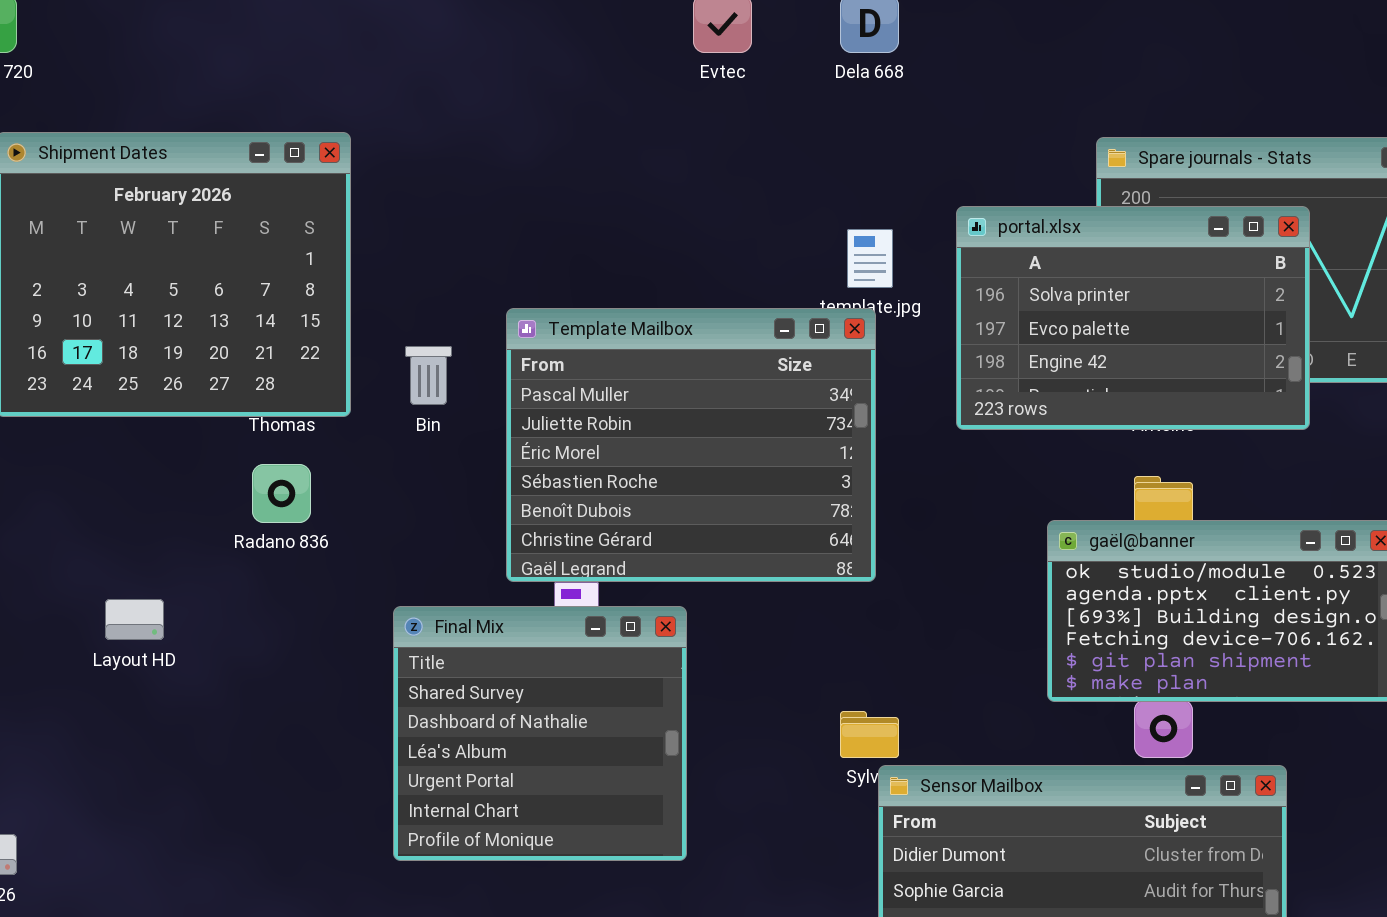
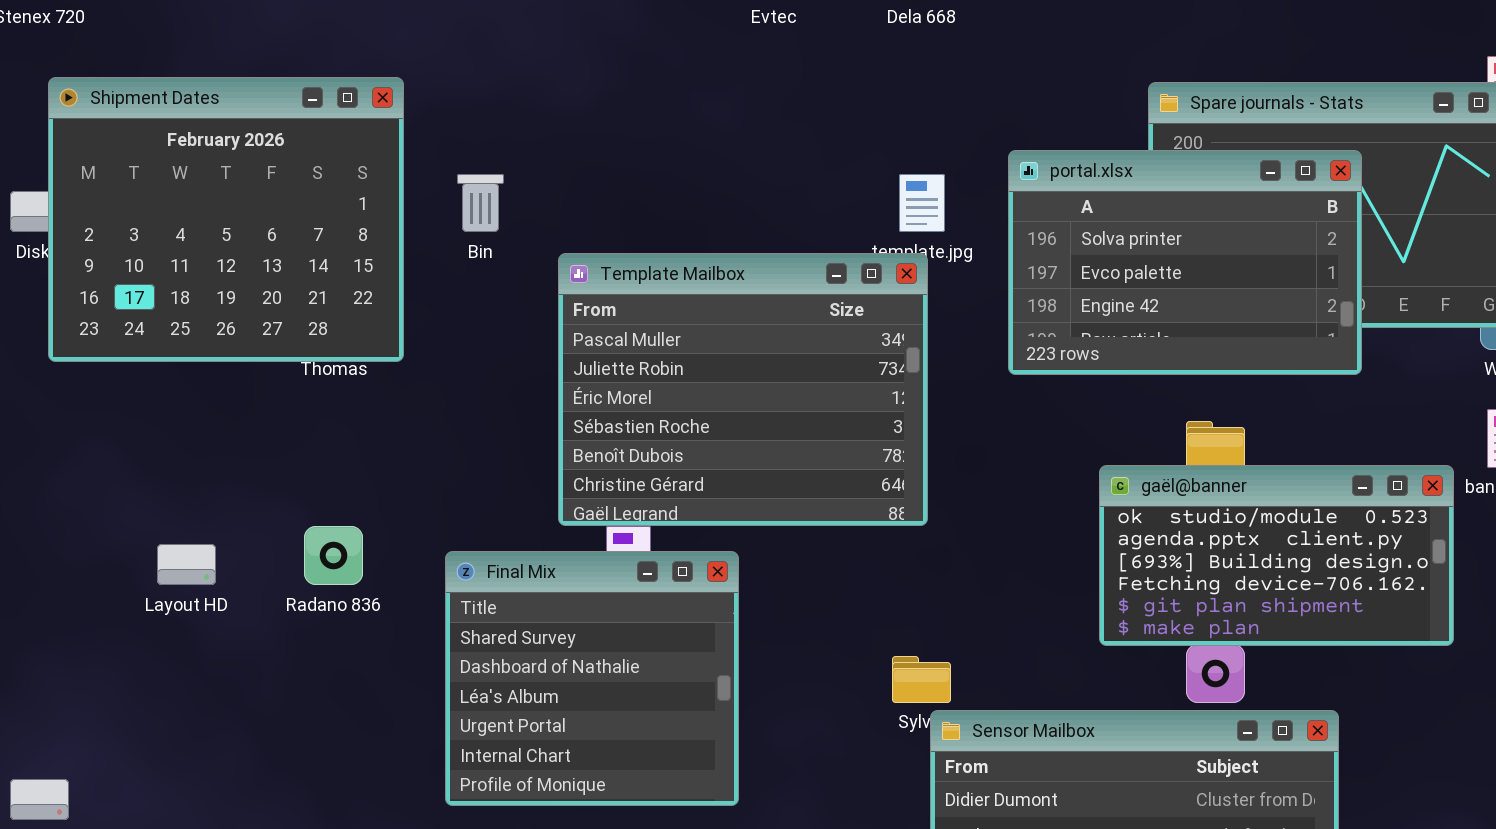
Bin: [405,346,452,405] -> [457,174,504,232], moved
Radano 836: [252,464,311,523] -> [304,526,363,585], moved

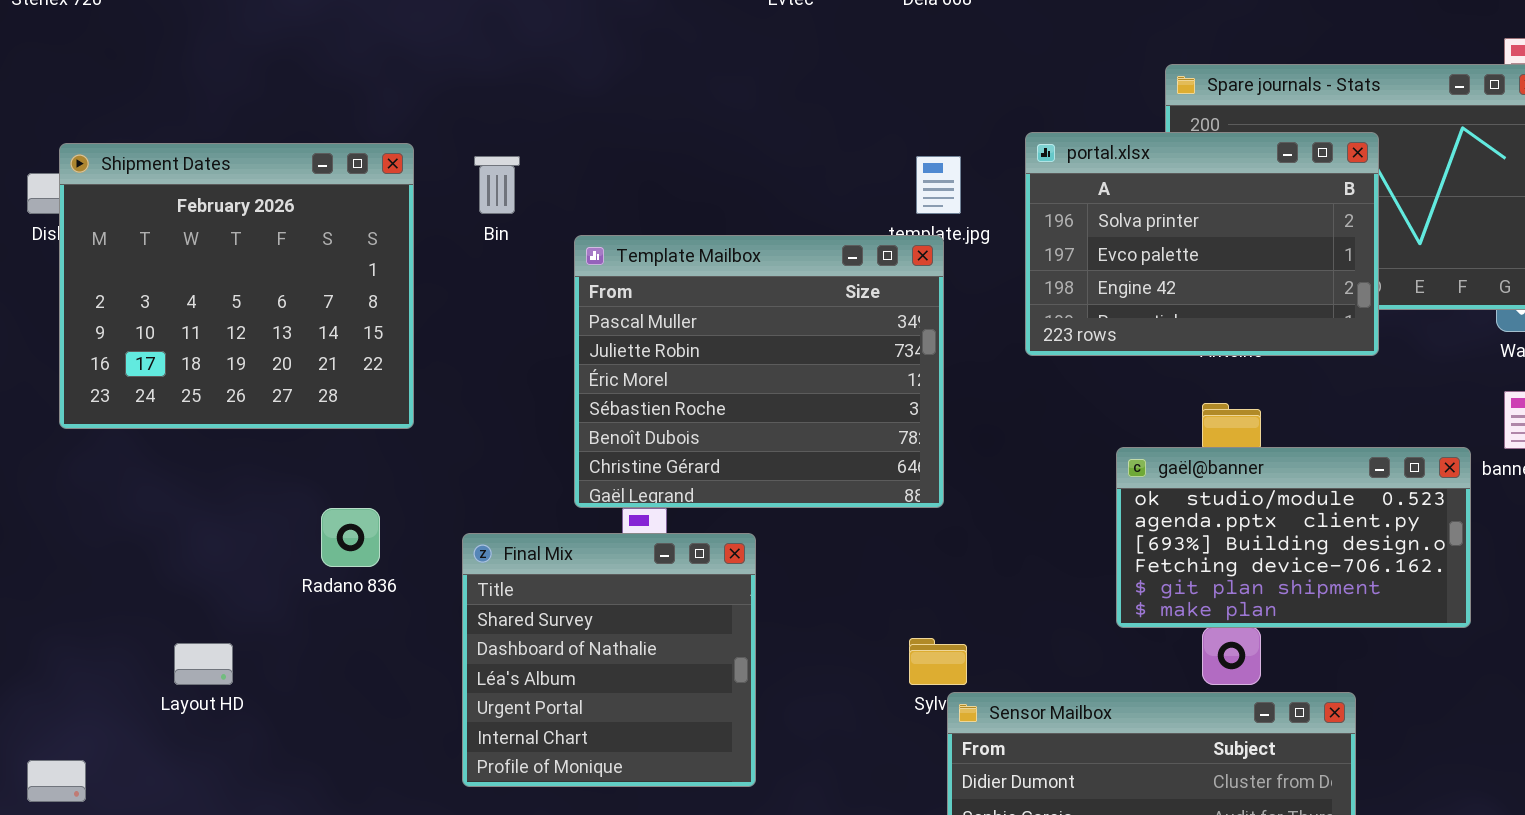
Shipment Dates: [48,77,404,362] -> [59,143,414,429], moved
Layout HD: [157,544,216,585] -> [174,643,233,685], moved

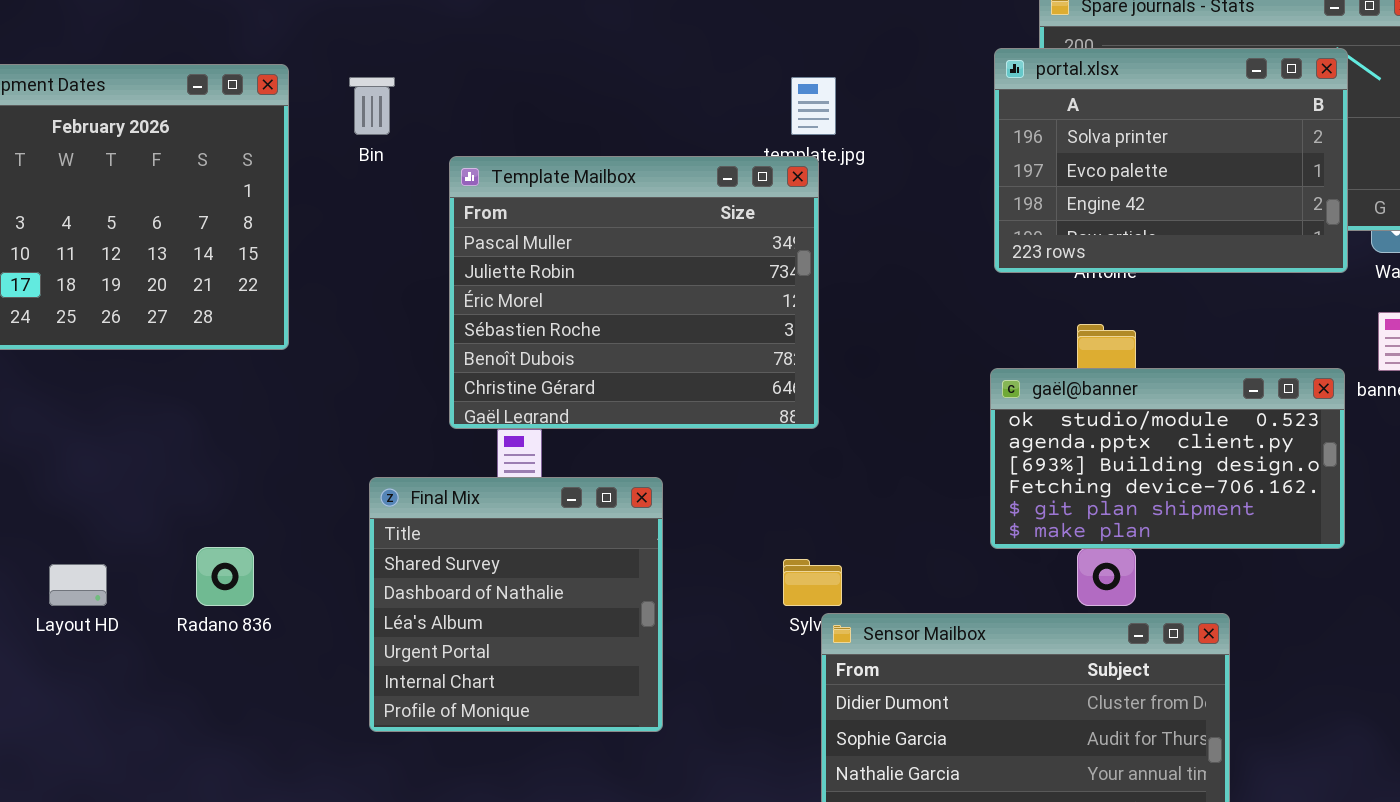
portal.xlsx: [1025,132,1379,356] -> [994,48,1348,273], moved
Radano 836: [321,508,380,567] -> [196,547,254,606], moved
Final Mix: [462,533,756,787] -> [369,477,663,732], moved

